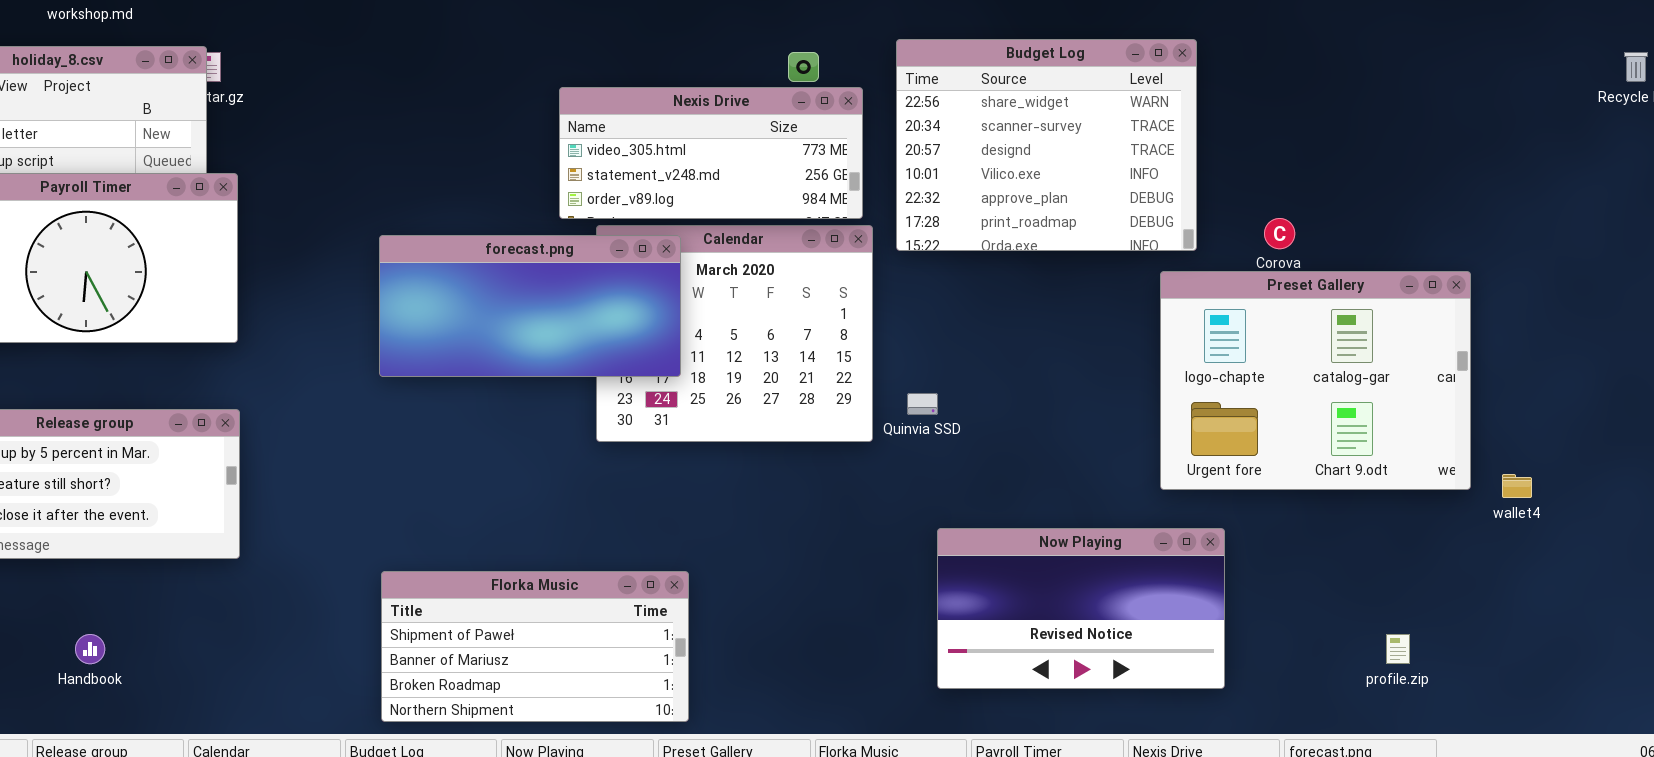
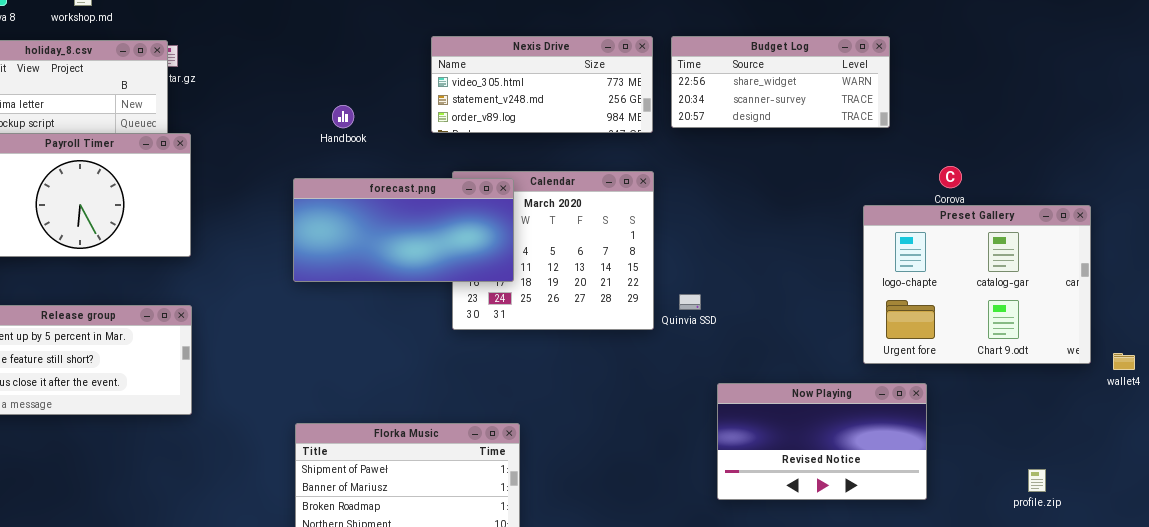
Budget Log: [896,39,1197,251] -> [671,36,890,128], resized
Nexis Drive: [559,87,863,219] -> [431,36,653,133], moved
Now Playing: [937,528,1225,689] -> [717,383,927,500], moved
Handbook: [75,634,105,664] -> [332,105,354,128], moved

